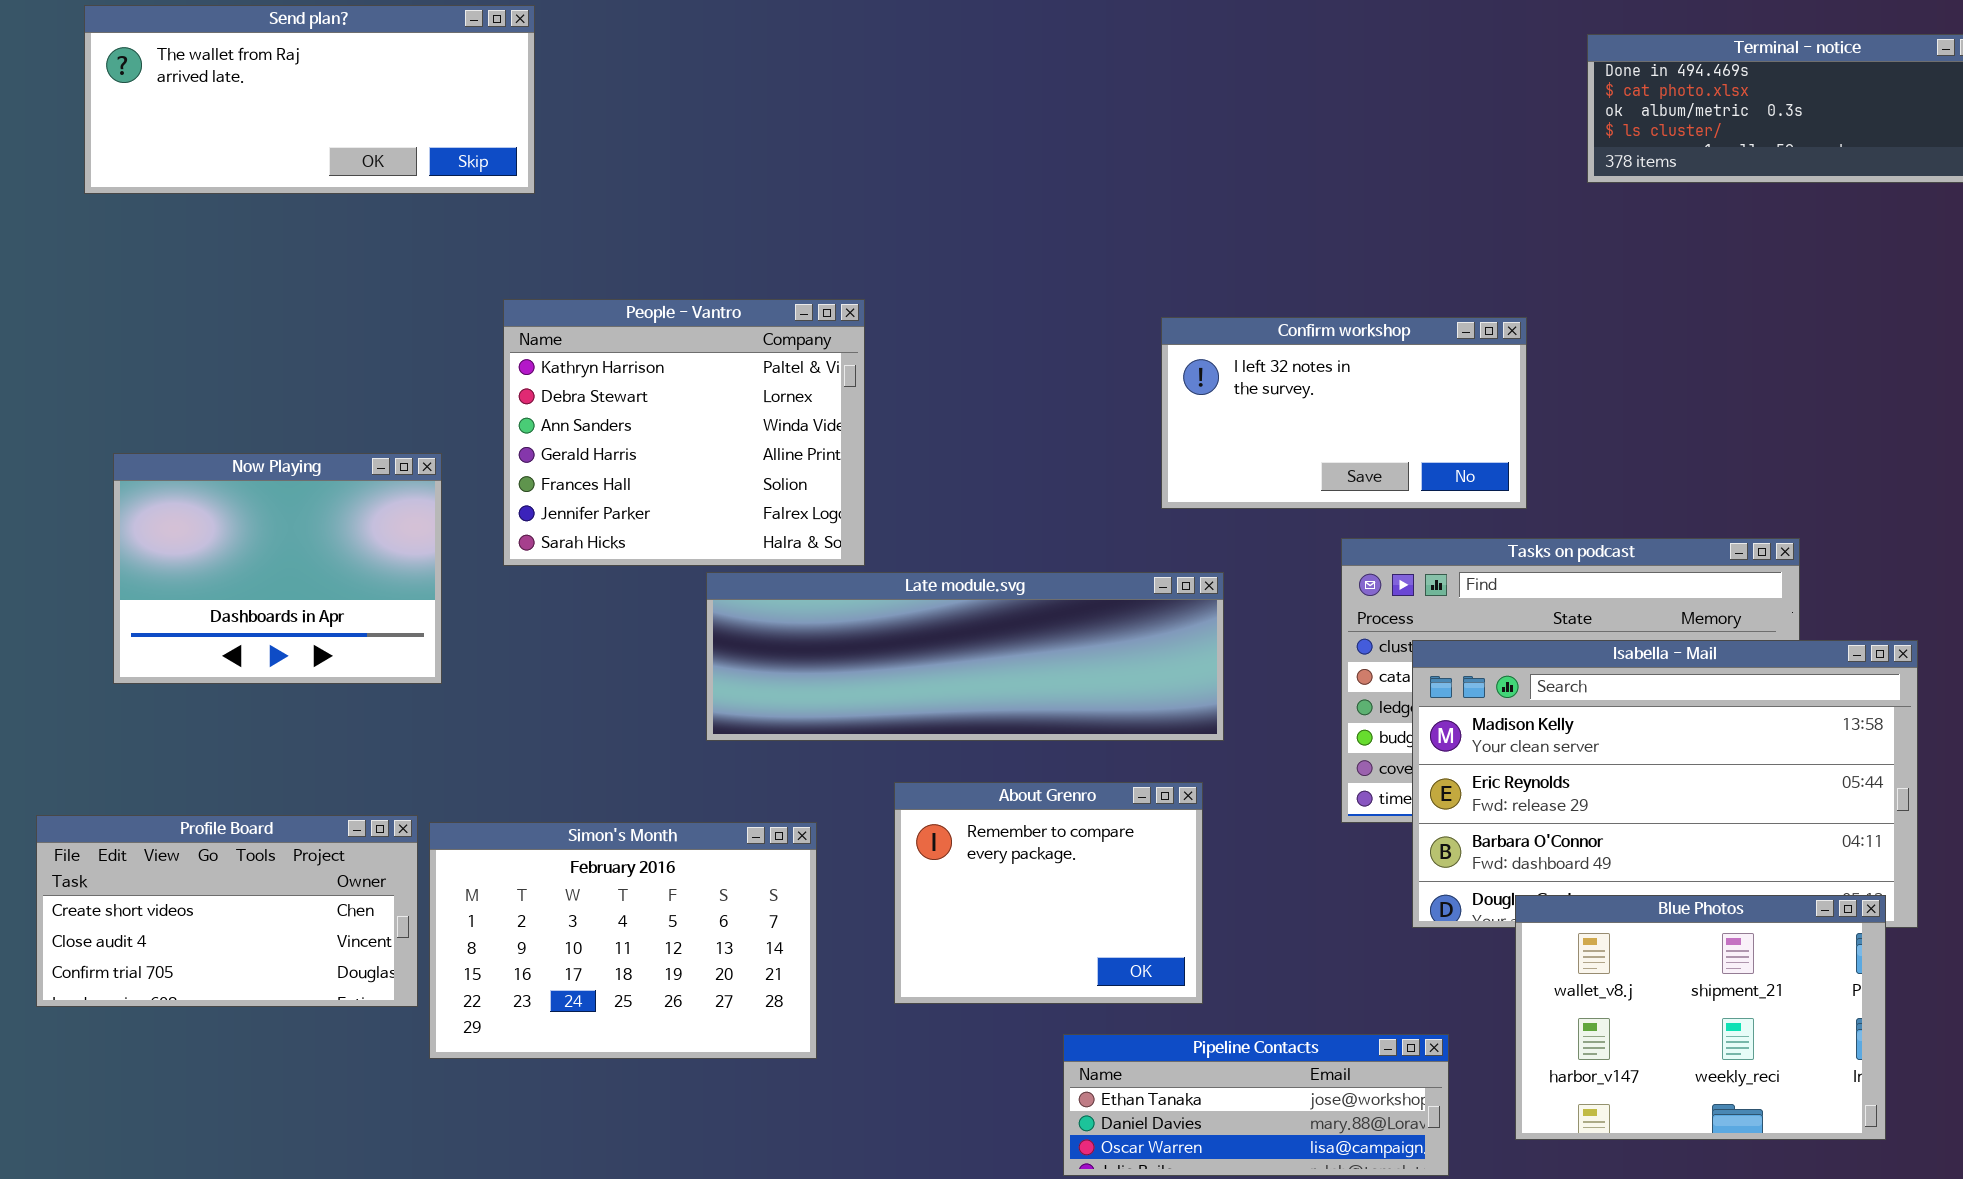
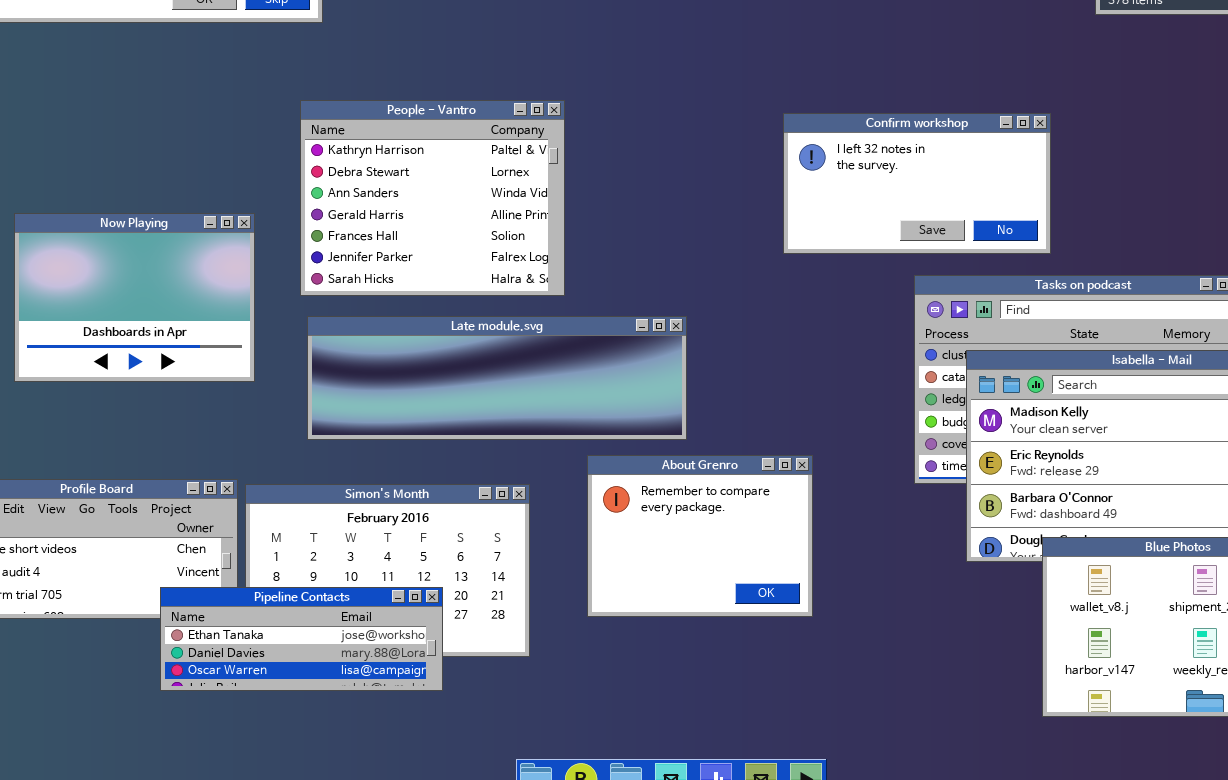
Late module.svg: [706,572,1224,741] -> [307,316,687,440], moved
Pipeline Contacts: [1063,1034,1449,1176] -> [160,587,443,691], moved

